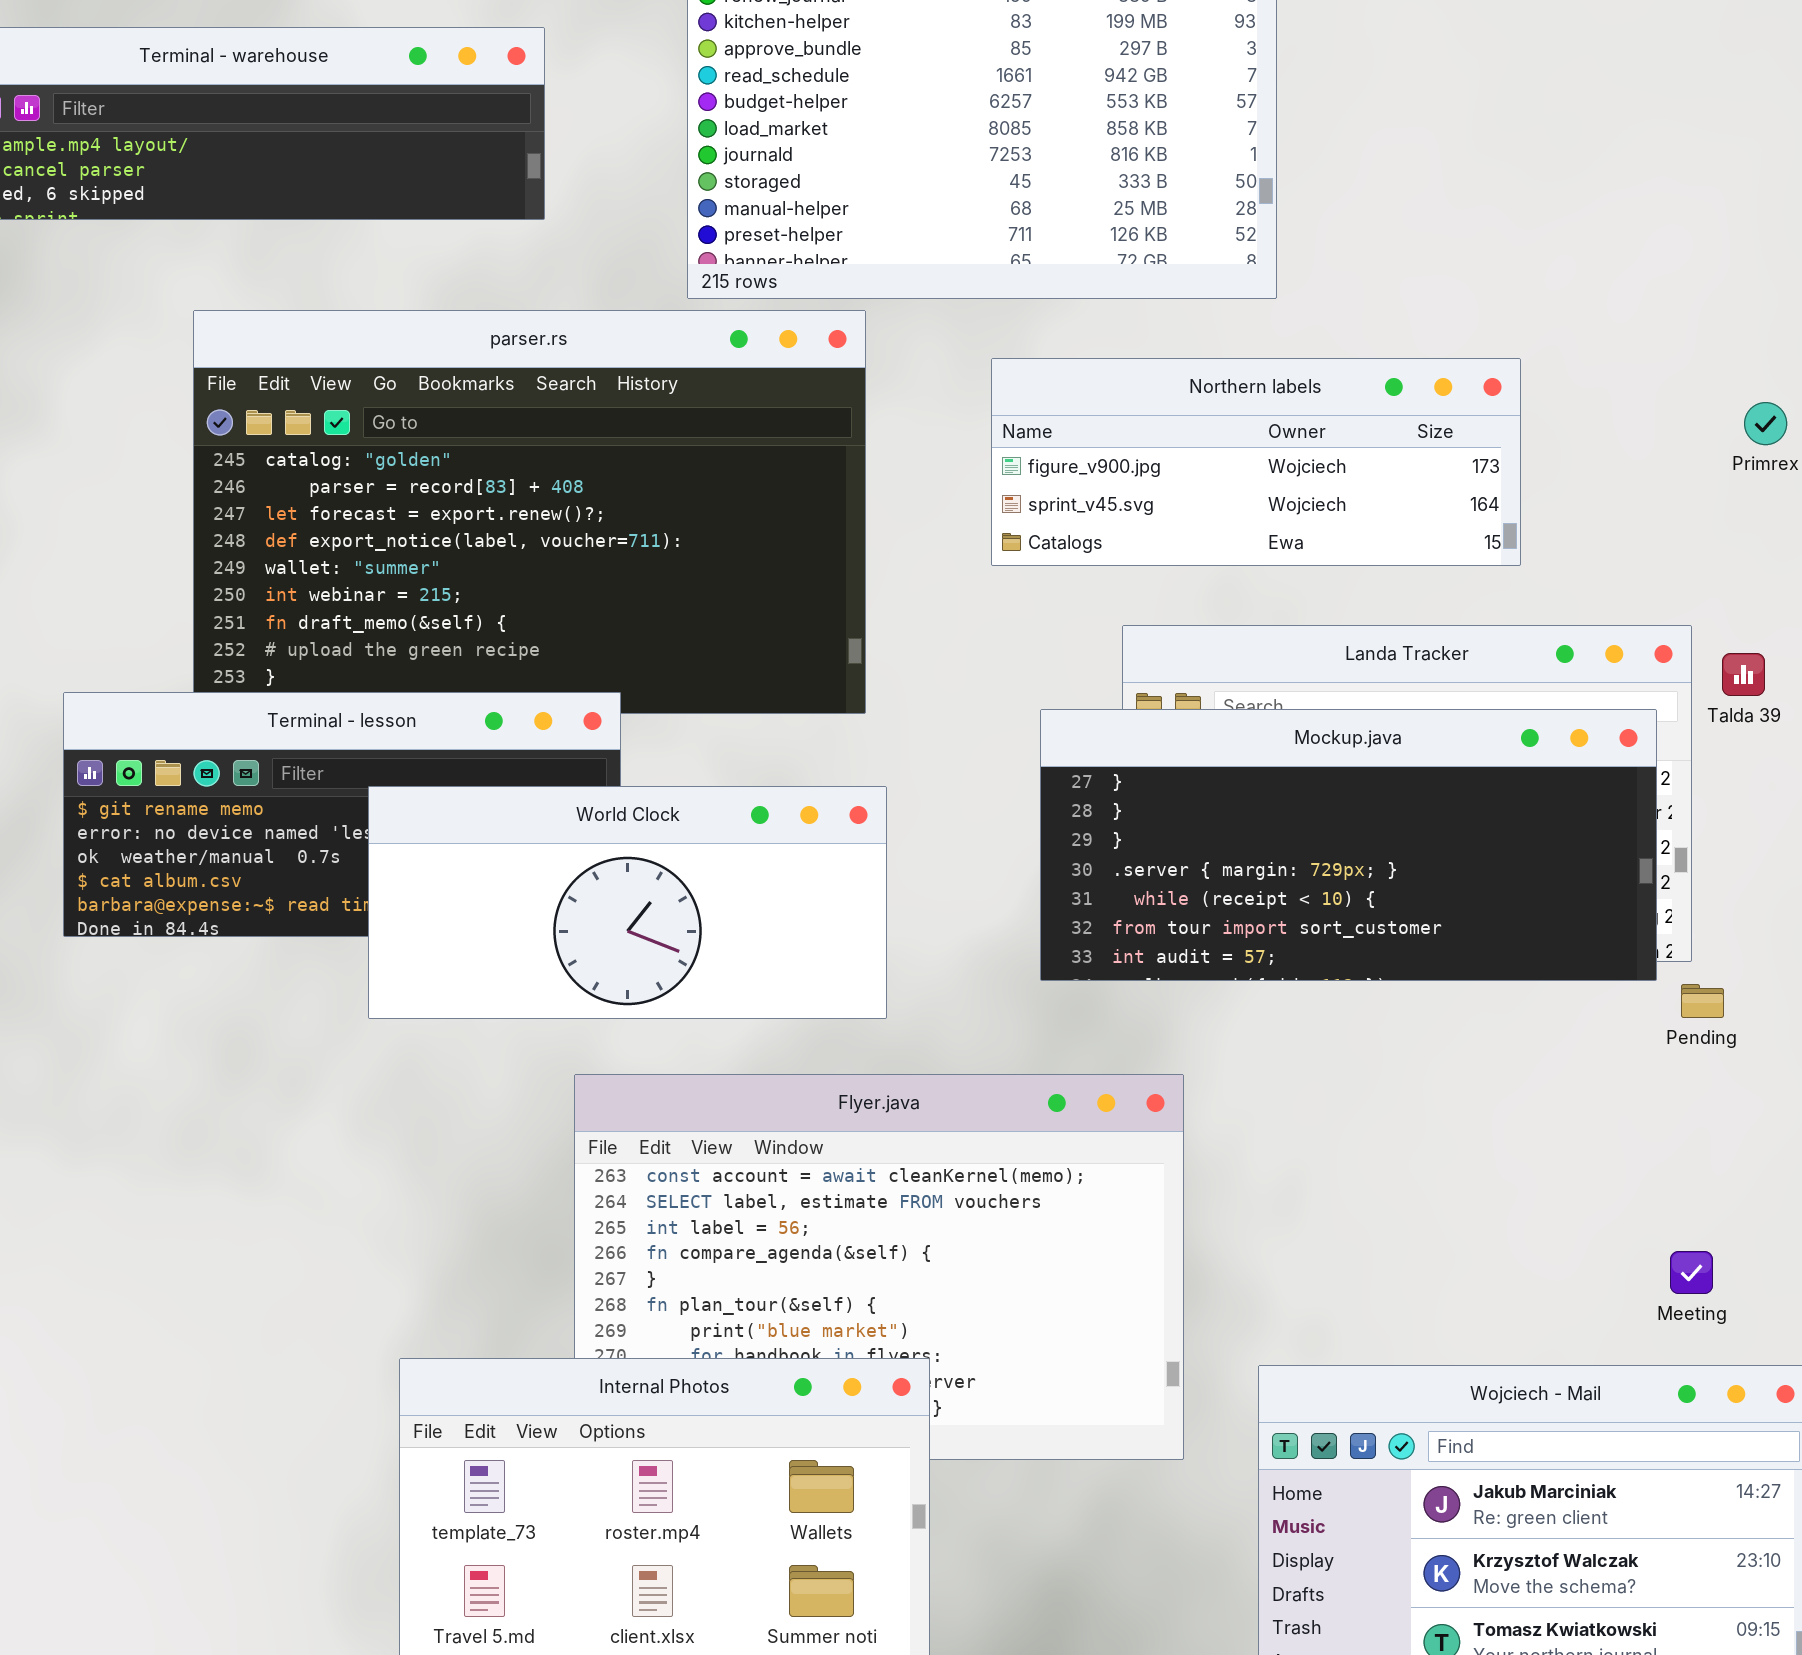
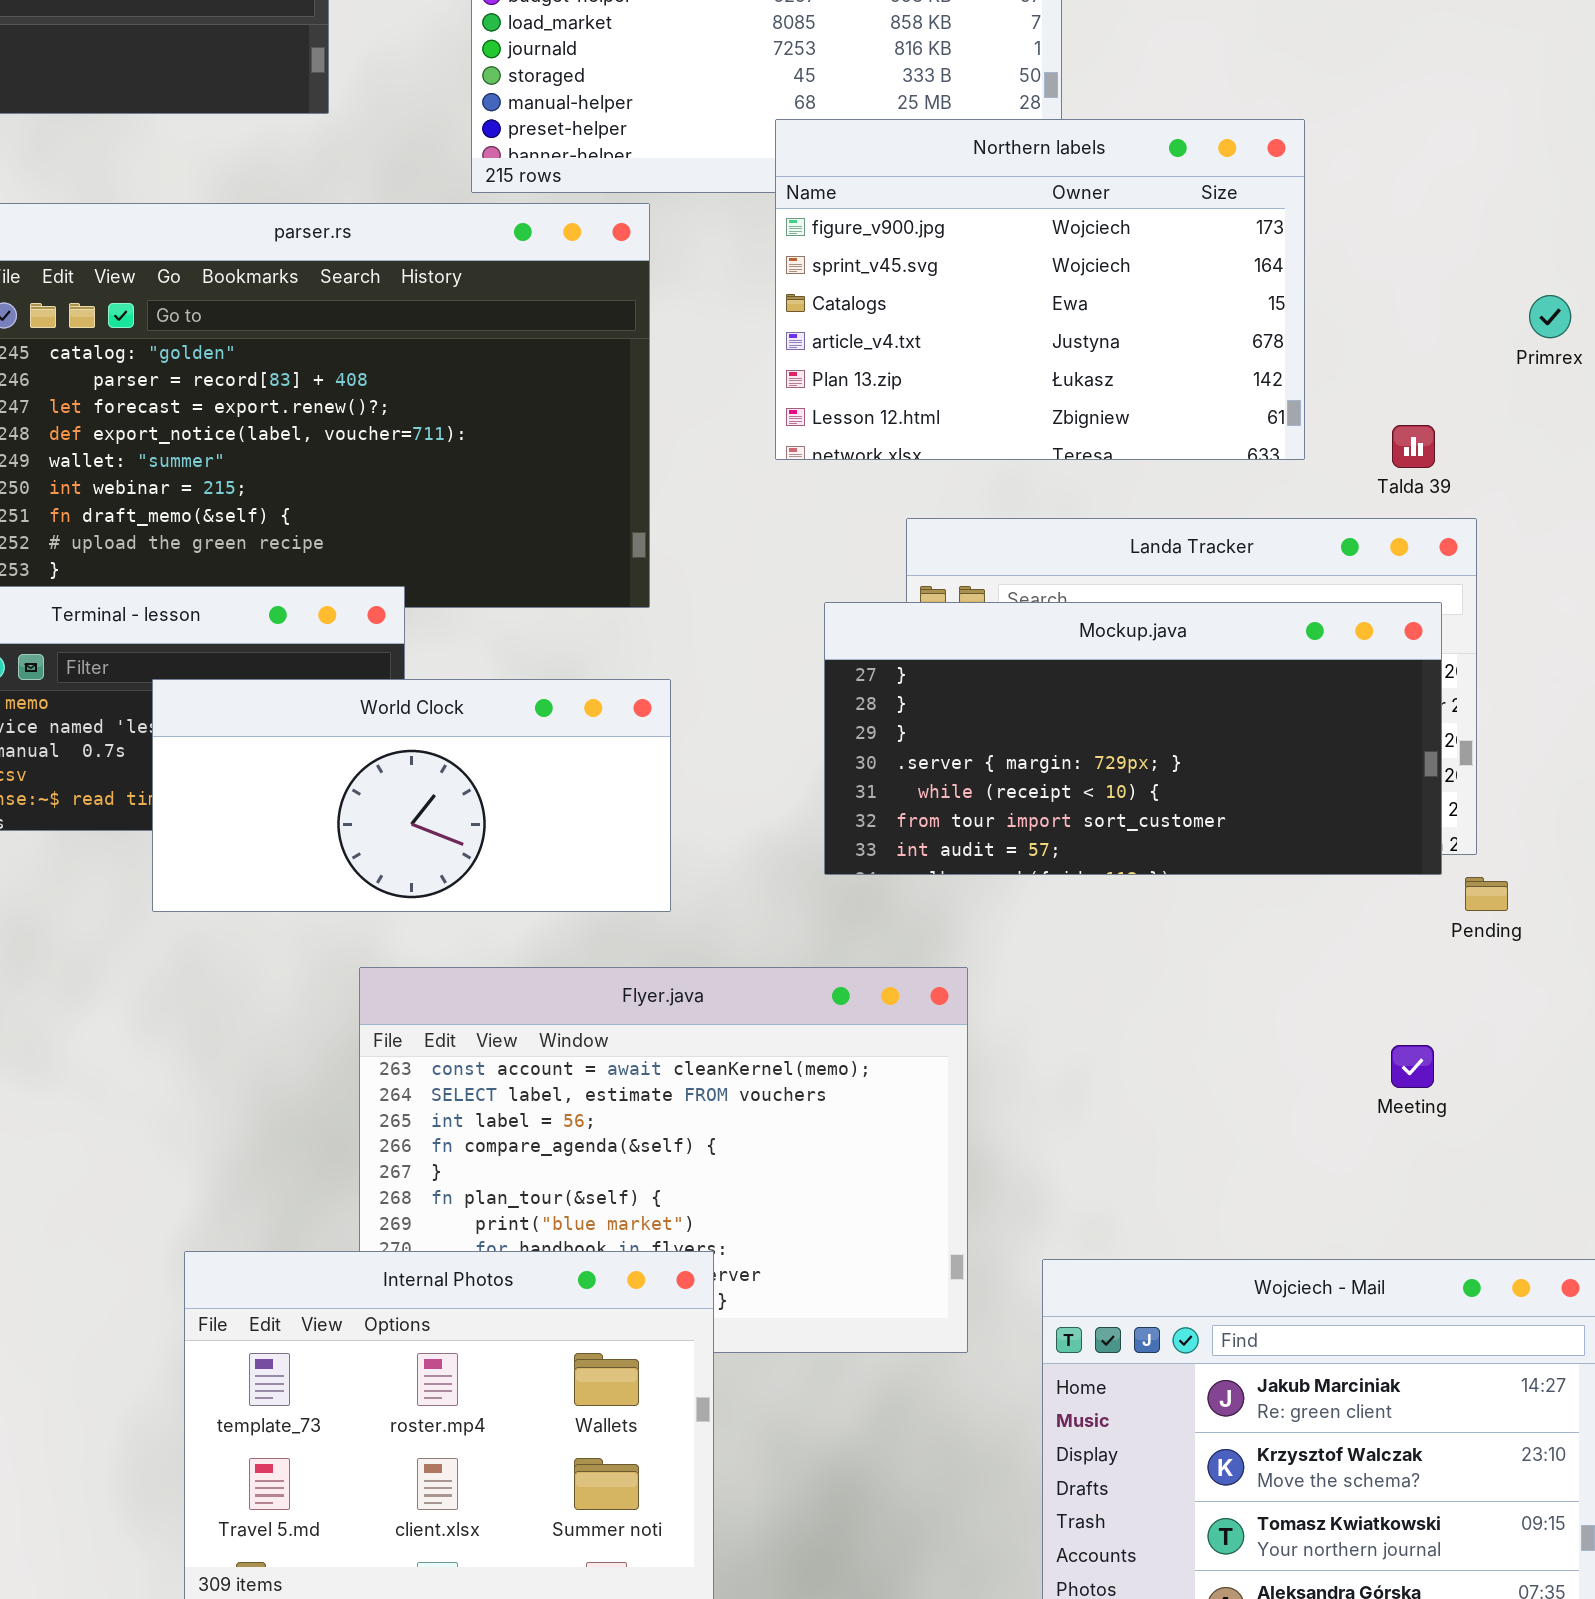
Northern labels: [991,358,1521,566] -> [775,119,1305,460], resized
Talda 39: [1722,653,1765,696] -> [1392,425,1435,468], moved
Meeting: [1670,1251,1713,1294] -> [1391,1045,1434,1088], moved

